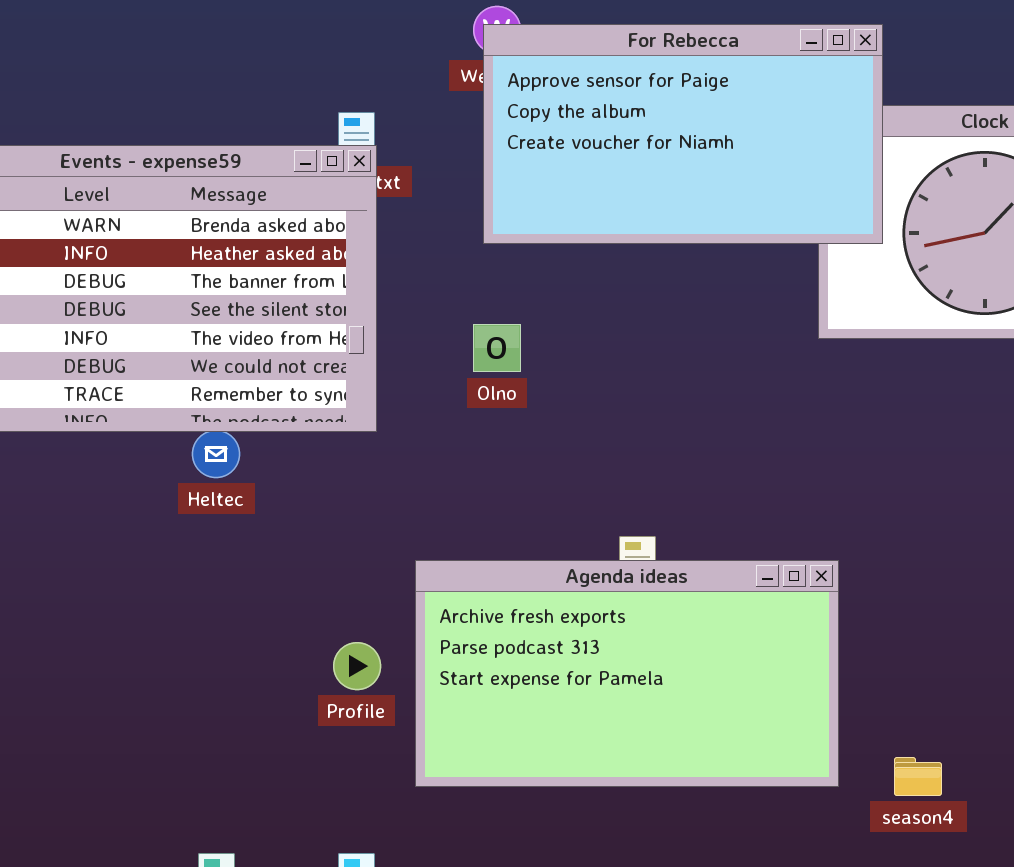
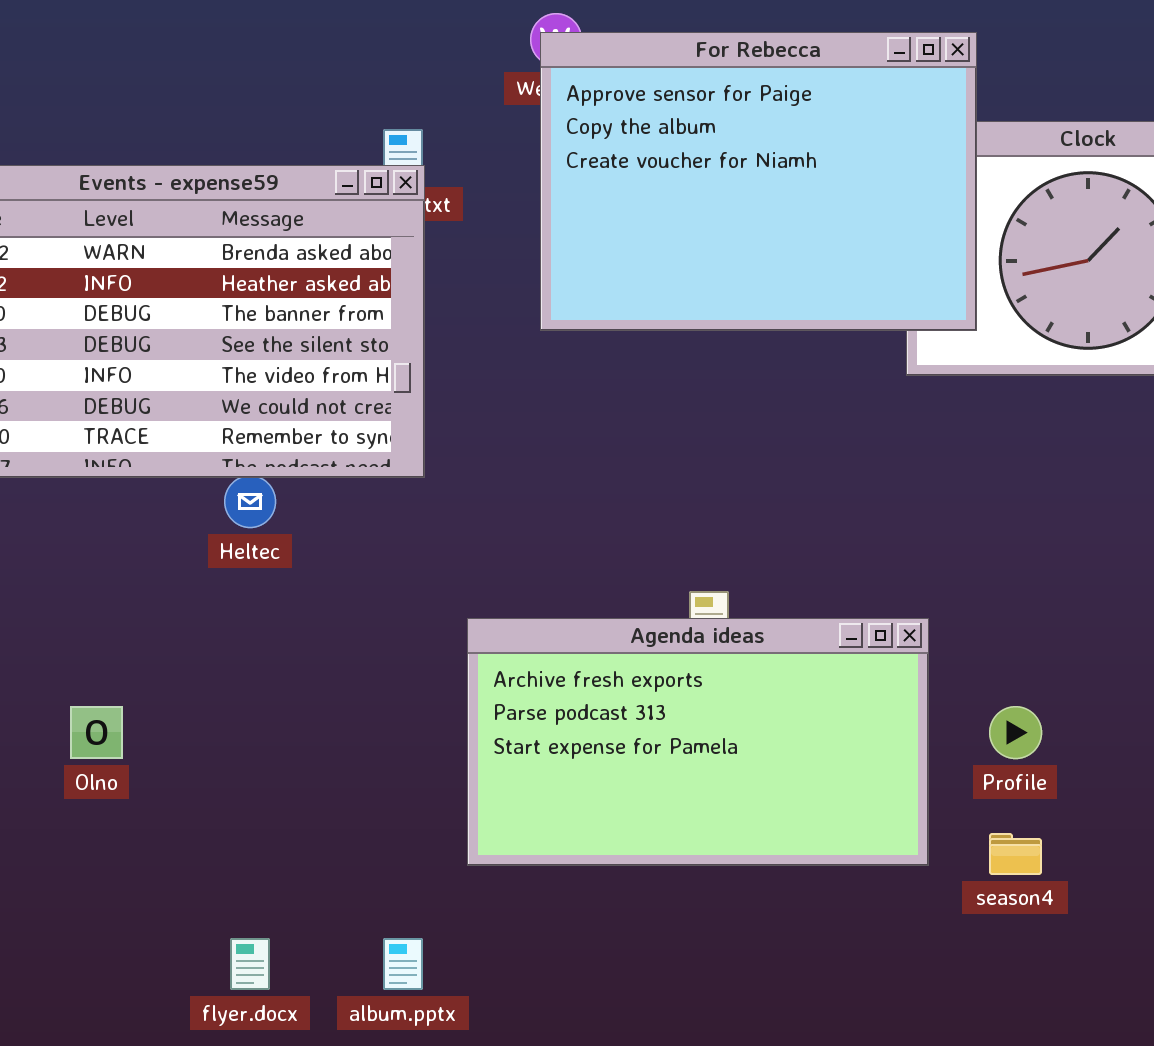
For Rebecca: [483,24,883,244] -> [540,32,977,331], resized
Olno: [473,324,521,372] -> [70,706,123,759], moved
Profile: [333,642,381,690] -> [989,706,1042,759], moved

